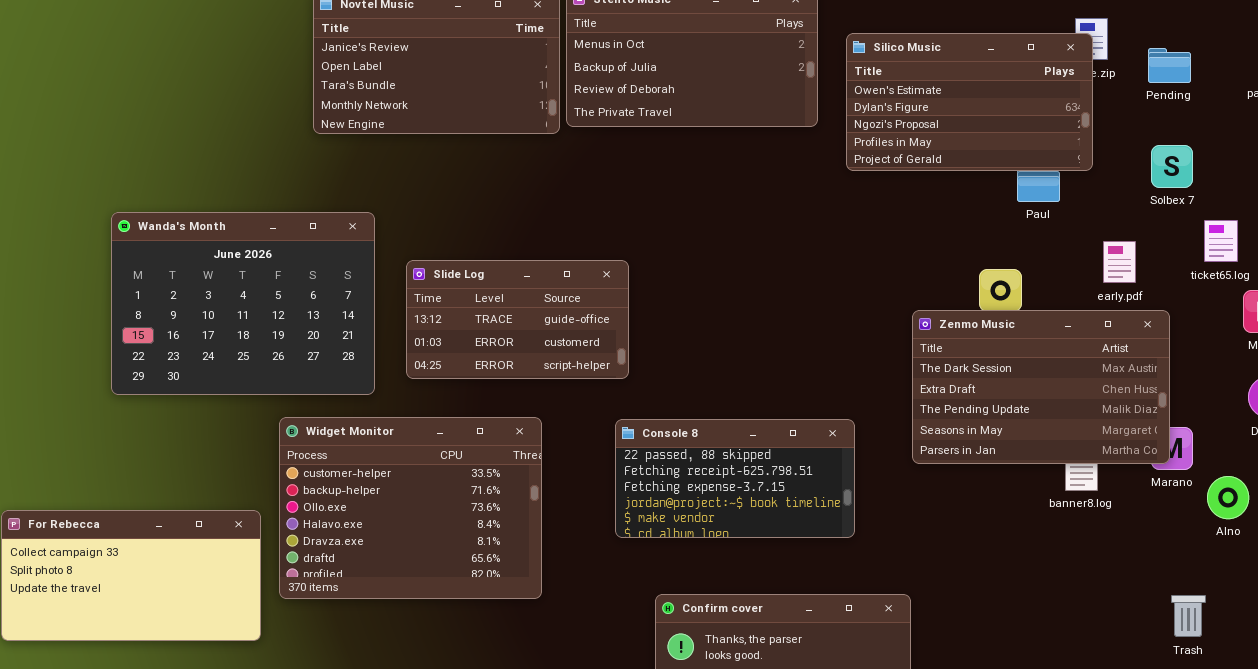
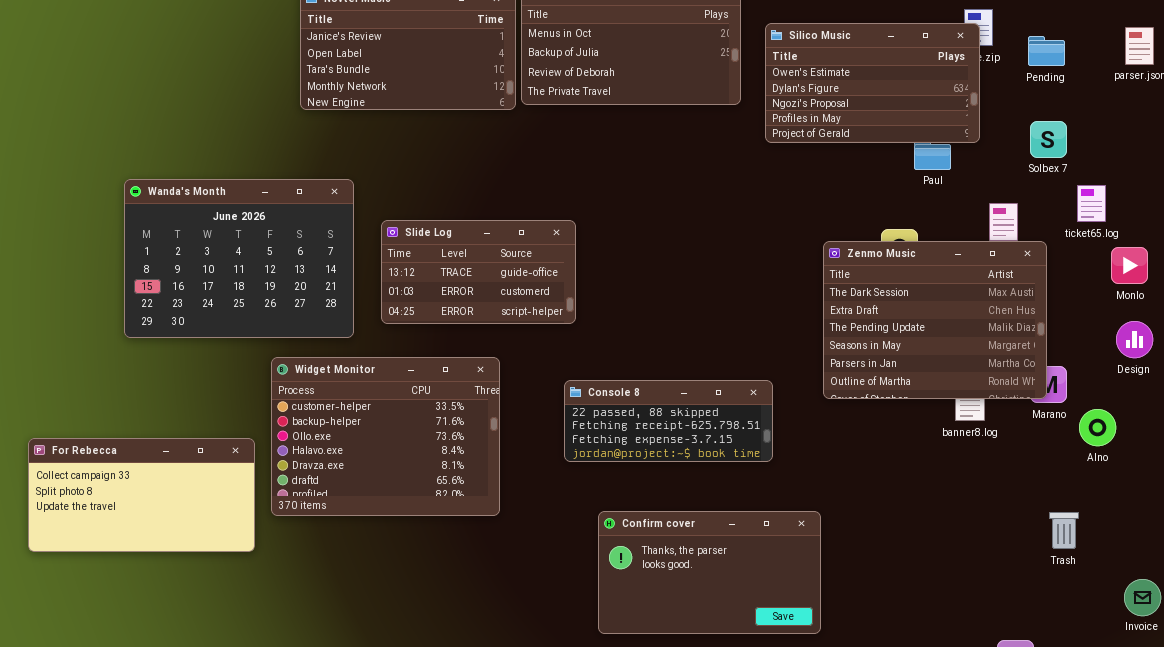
Zenmo Music: [912,310,1170,464] -> [823,241,1047,399], resized
Console 8: [615,419,855,538] -> [564,380,773,462], resized

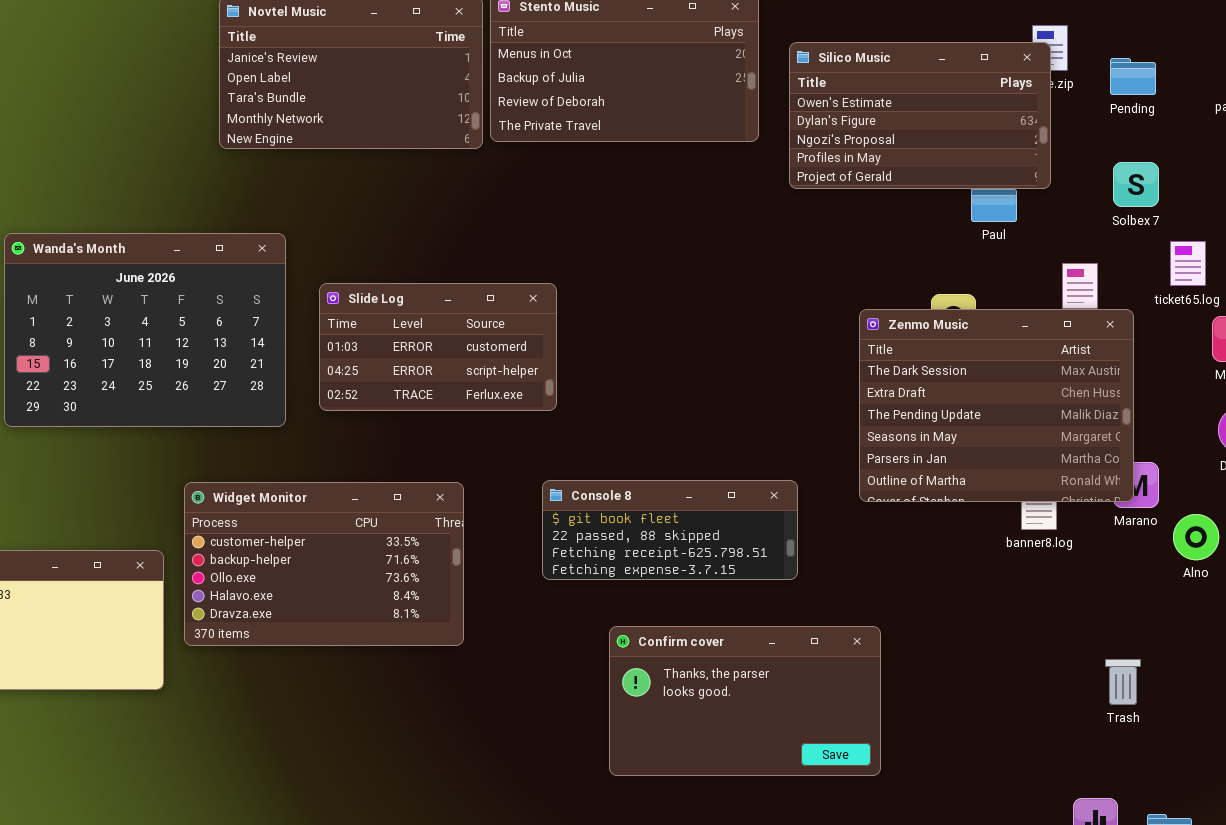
Slide Log: [381,220,576,324] -> [319,283,557,411], scrolled down 1 row
Widget Monitor: [271,357,500,516] -> [184,482,464,646], resized
Console 8: [564,380,773,462] -> [542,480,798,580], scrolled up 1 row
Confirm cover: [598,511,821,634] -> [609,626,881,776], moved
Trash: [1049,512,1079,549] -> [1105,659,1141,705], moved

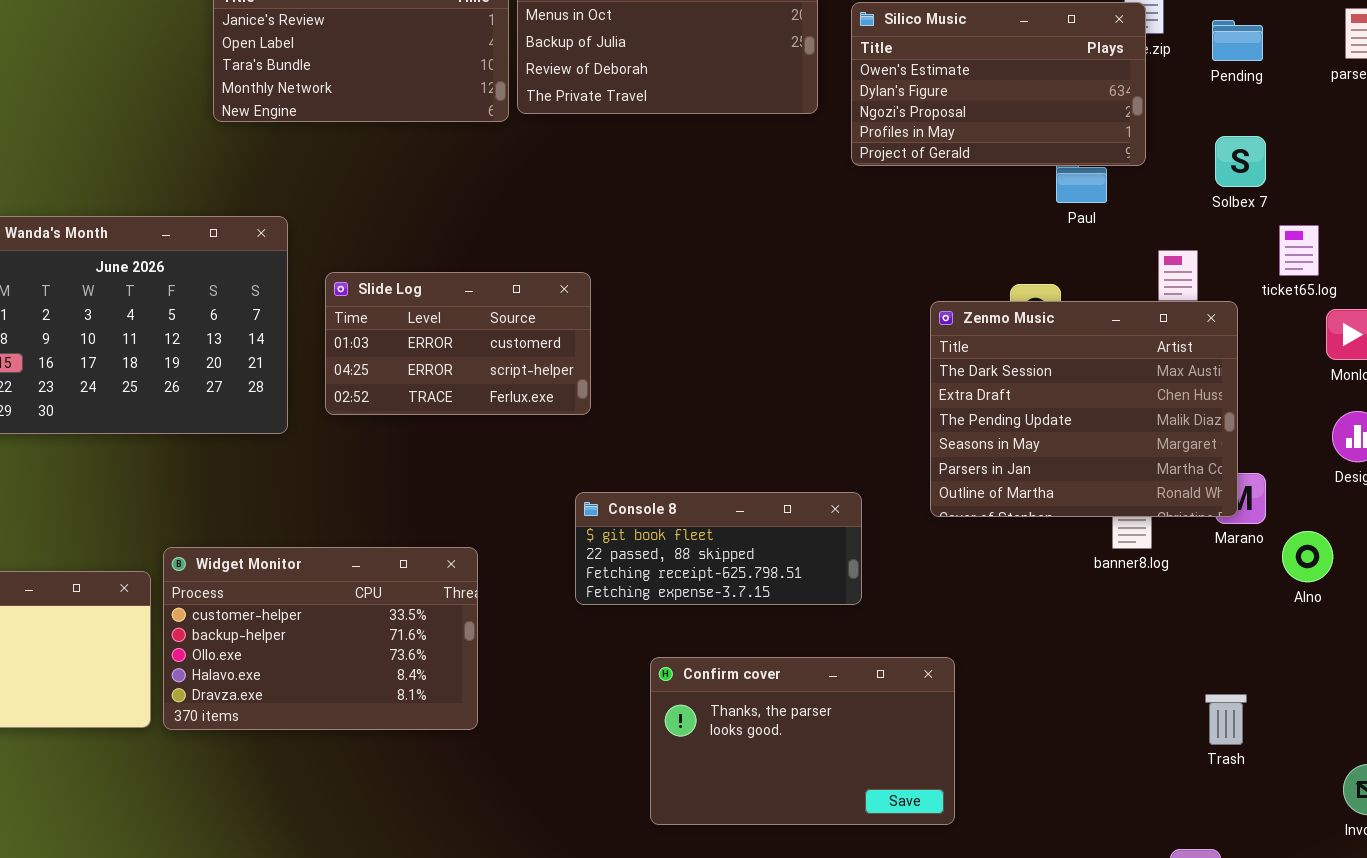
Widget Monitor: [184,482,464,646] -> [163,547,478,730], moved

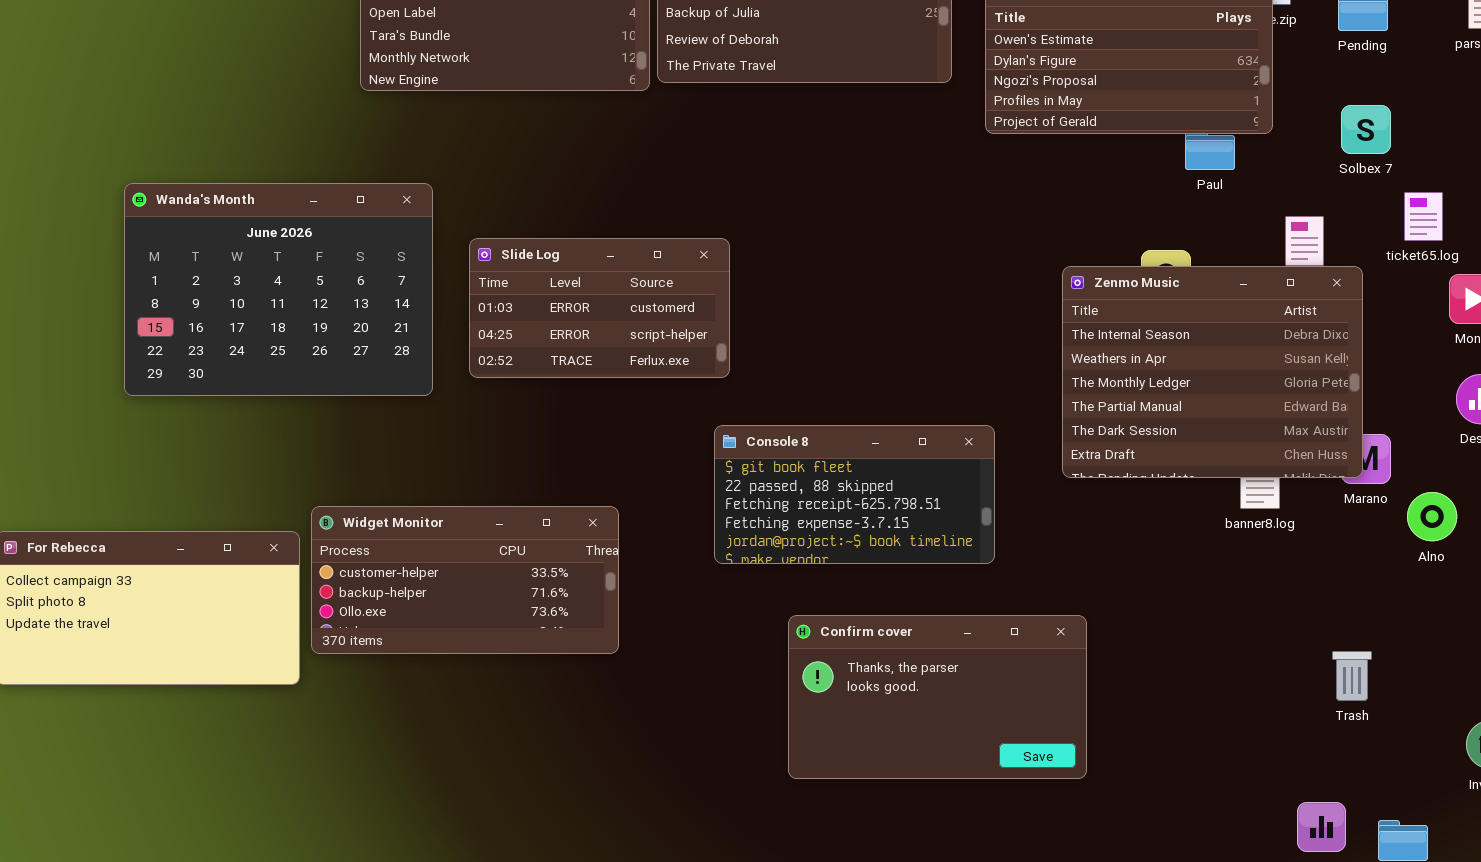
Zenmo Music: [930,301,1238,517] -> [1062,266,1363,478], scrolled up 4 rows
Console 8: [575,492,862,605] -> [714,425,995,564], resized
Widget Monitor: [163,547,478,730] -> [311,506,619,654], resized

